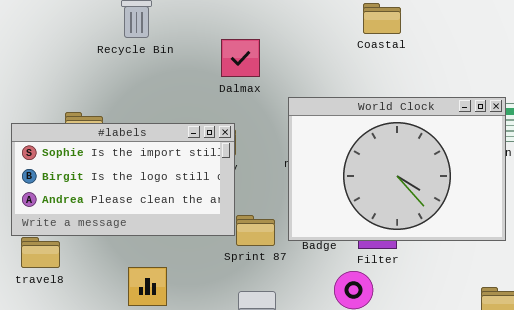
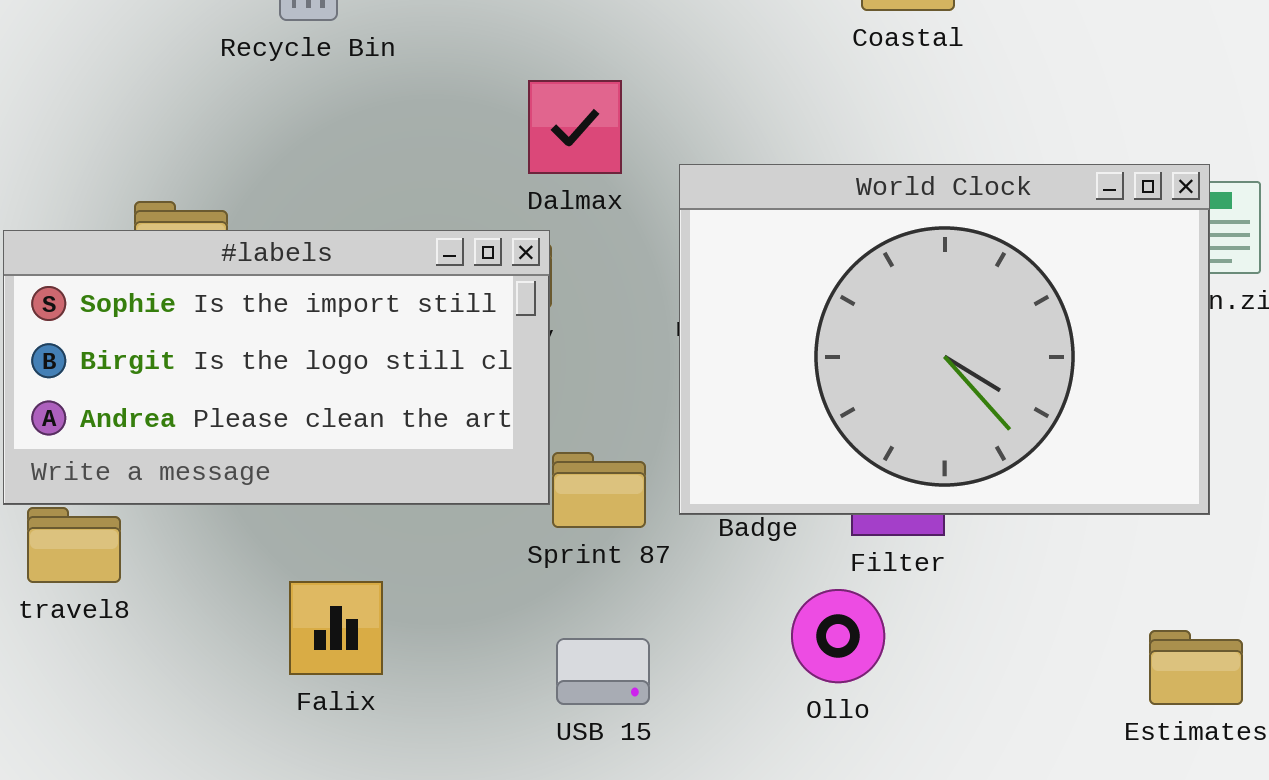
Dalmax: [221,39,260,77] -> [528,80,622,174], moved

